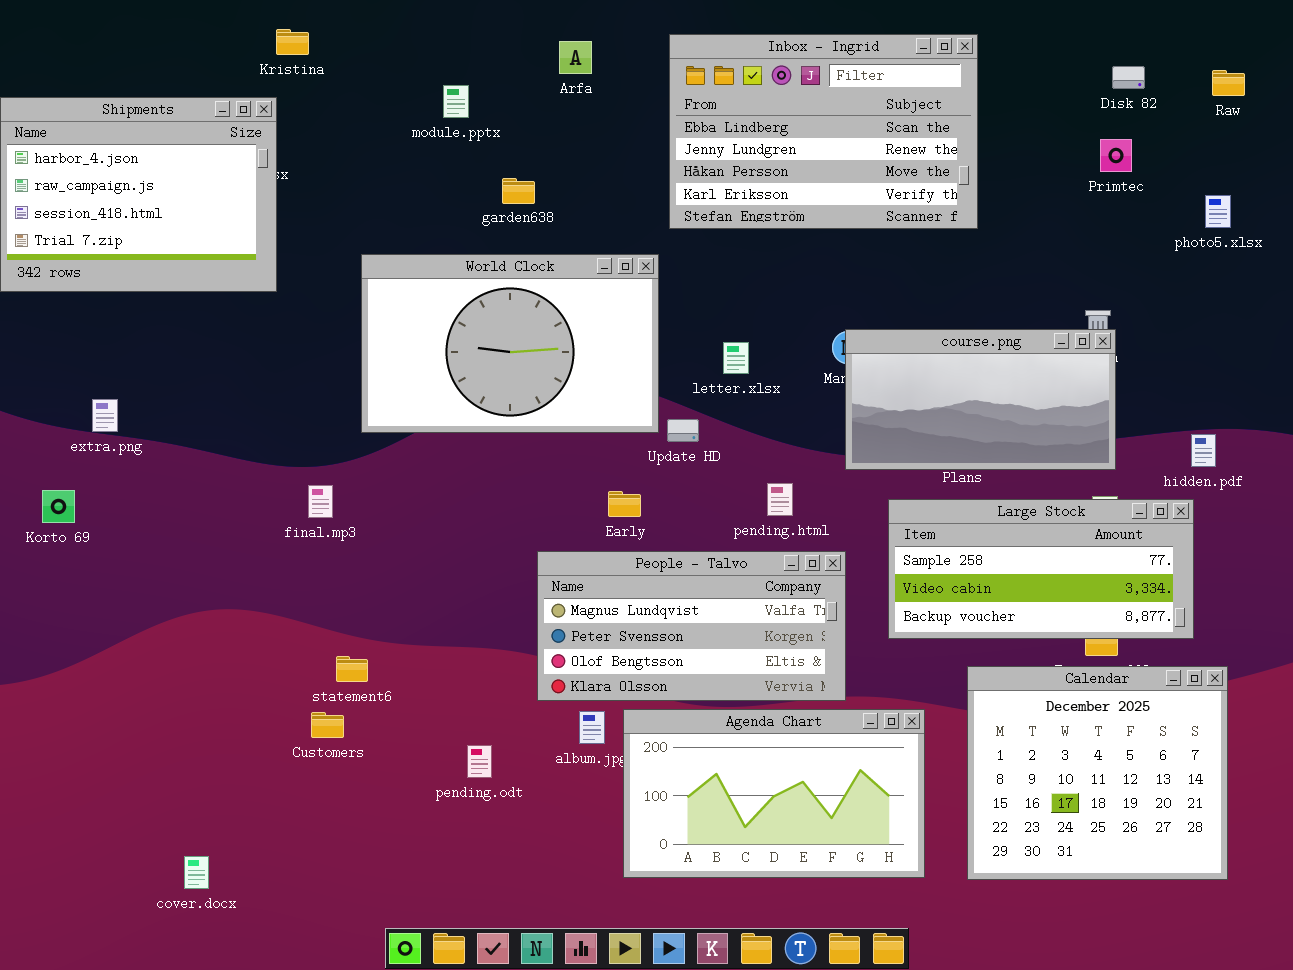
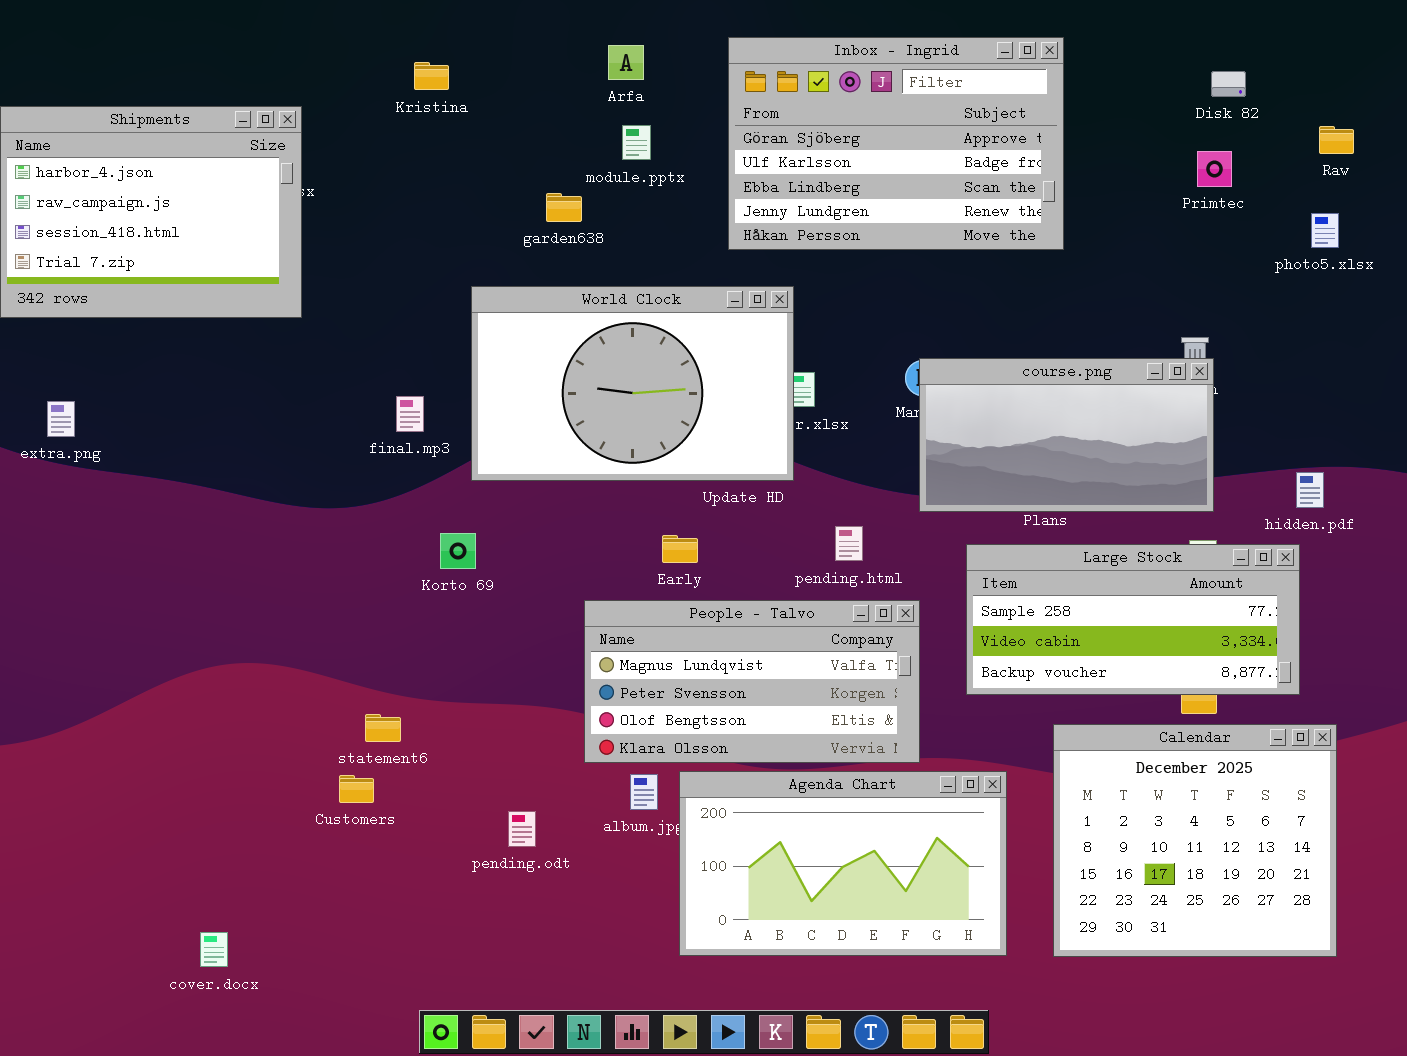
Kristina: [276,29,309,55] -> [414,62,449,90], moved
Inbox - Ingrid: [669,34,978,229] -> [728,37,1064,250], scrolled up 2 rows
Raw: [1212,70,1245,96] -> [1319,126,1354,154], moved
module.pptx: [443,85,469,118] -> [622,125,651,160], moved
World Clock: [361,254,659,433] -> [471,286,794,481], moved
extra.png: [92,399,118,432] -> [47,401,75,437], moved
final.mp3: [308,485,333,518] -> [396,396,424,432], moved
Korto 69: [42,490,75,523] -> [440,533,476,569], moved

